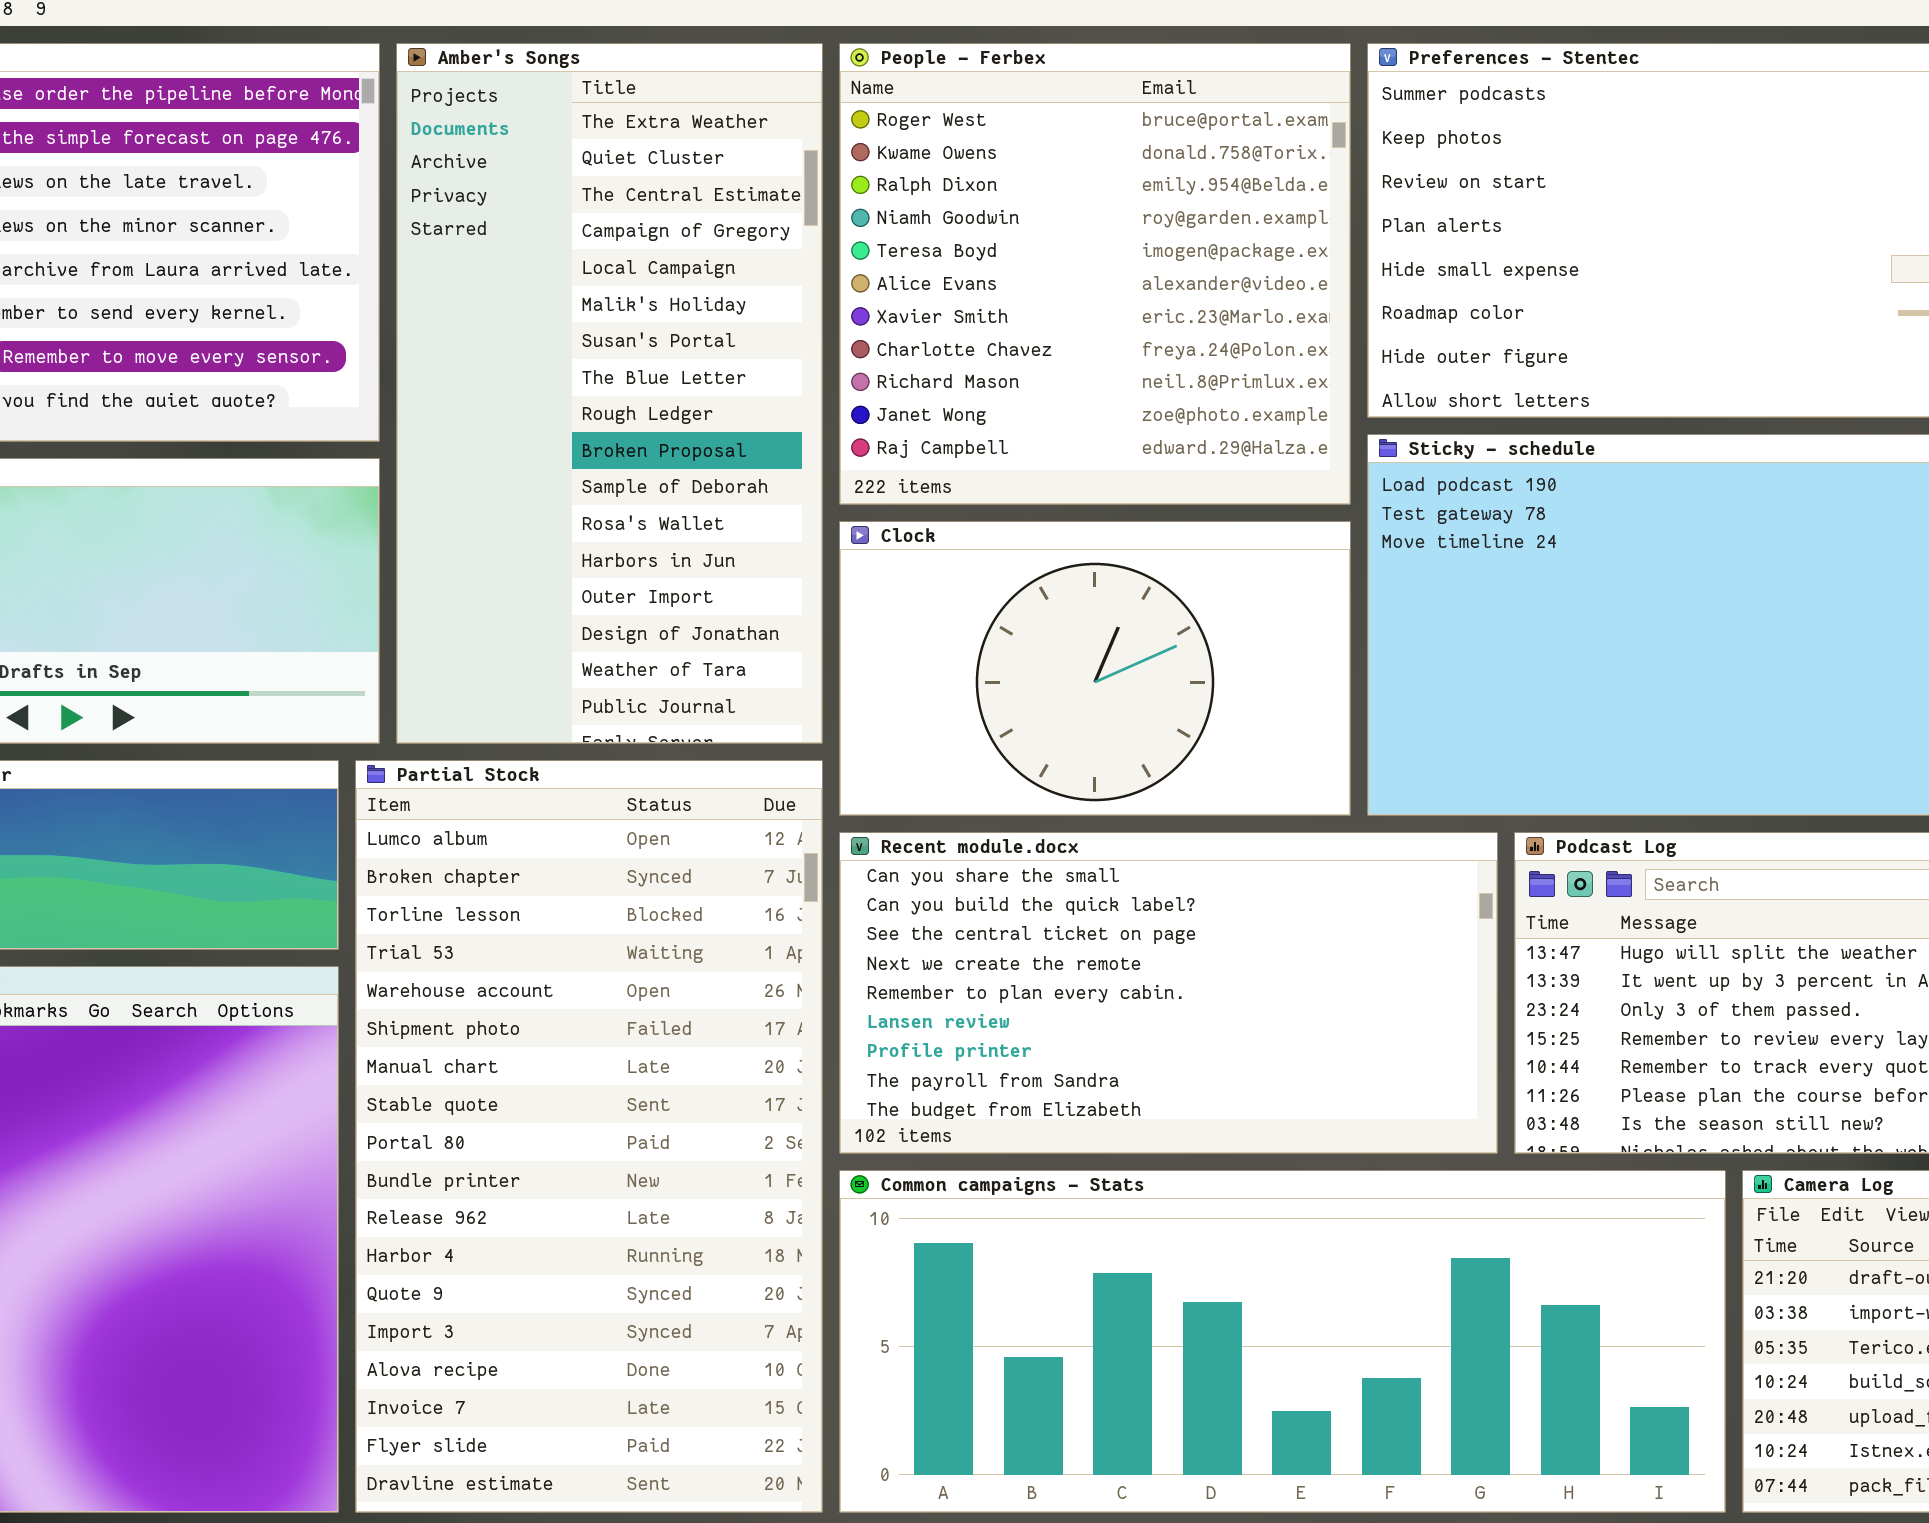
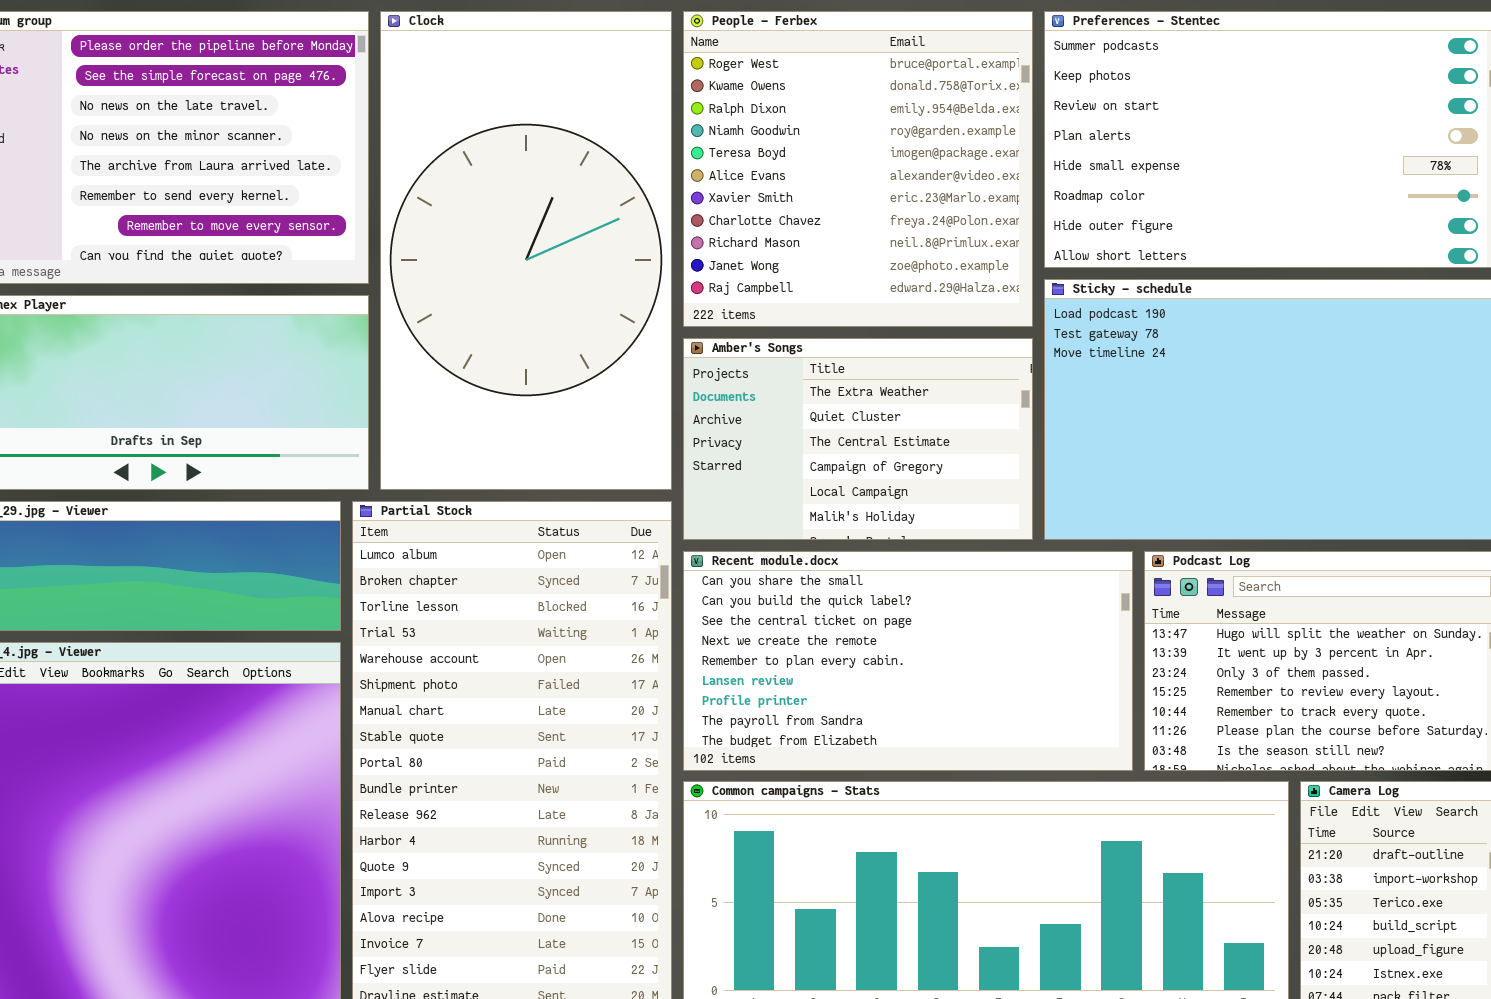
Amber's Songs: [396,43,823,744] -> [683,338,1033,540], moved, resized
Clock: [839,521,1351,816] -> [380,11,672,490], moved, resized

